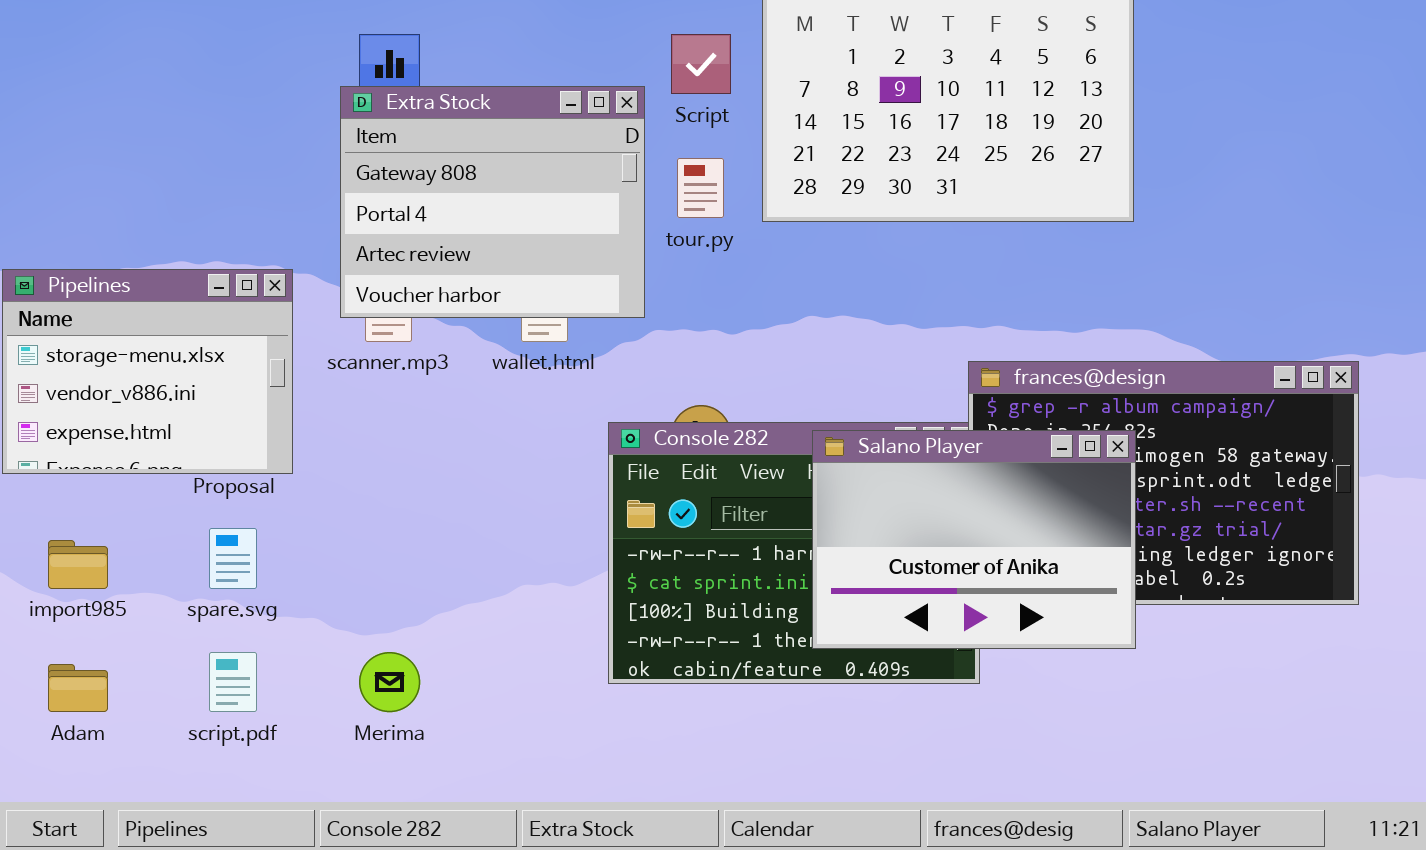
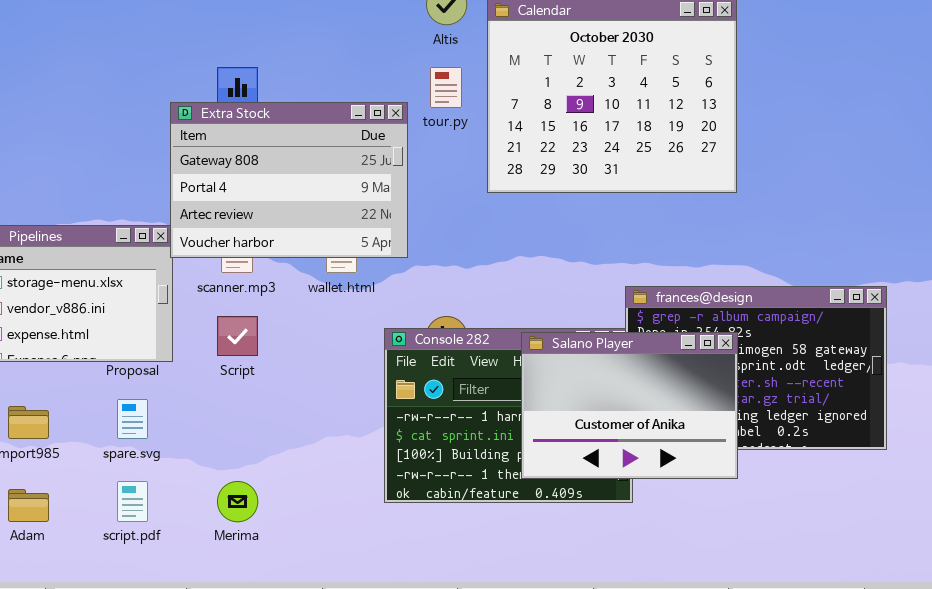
Script: [671,34,731,94] -> [217,316,258,356], moved
Extra Stock: [340,86,645,318] -> [170,102,408,258], resized
tour.py: [677,158,724,218] -> [430,67,462,108], moved

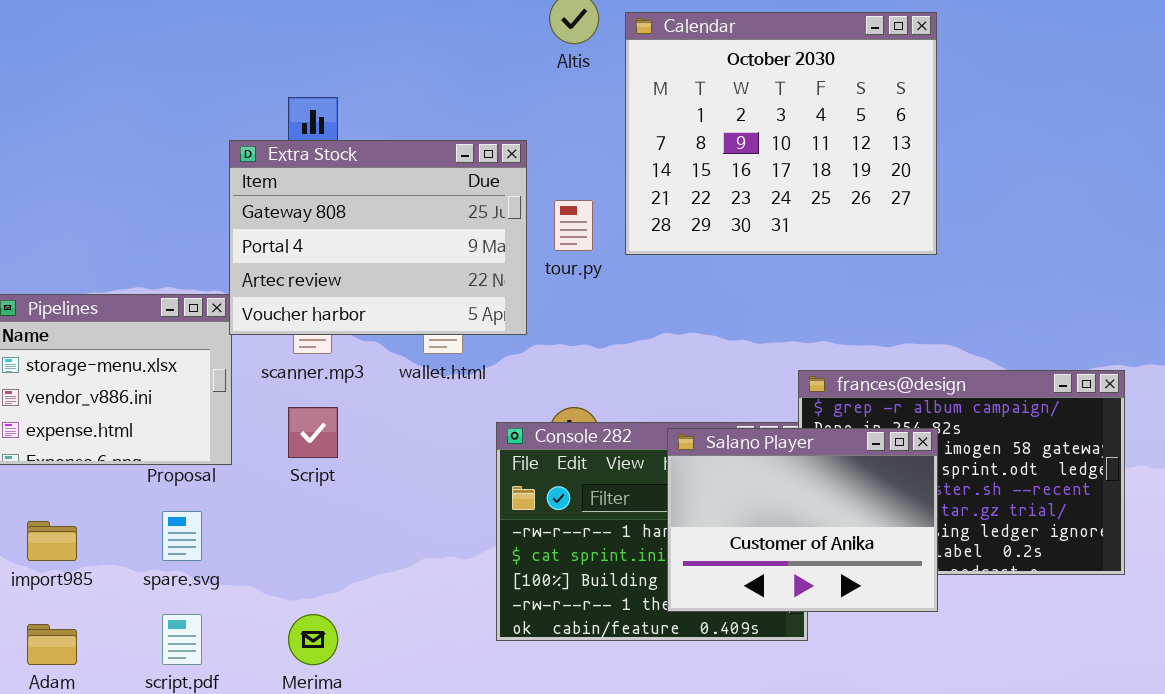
tour.py: [430,67,462,108] -> [554,200,593,251], moved

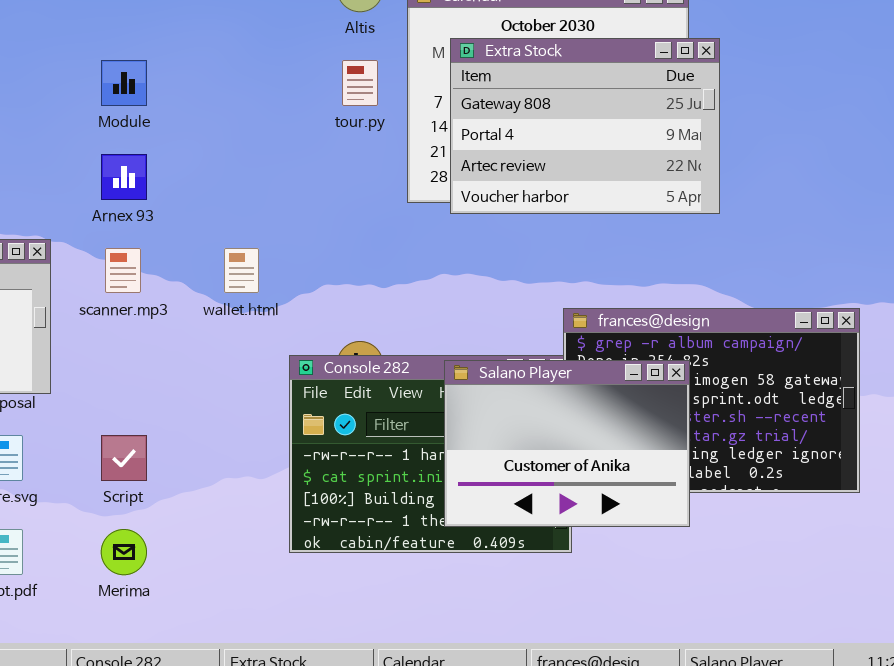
Extra Stock: [229,140,527,335] -> [450,38,720,214], moved
tour.py: [554,200,593,251] -> [342,60,378,106], moved
Script: [288,407,338,458] -> [101,435,147,481], moved

